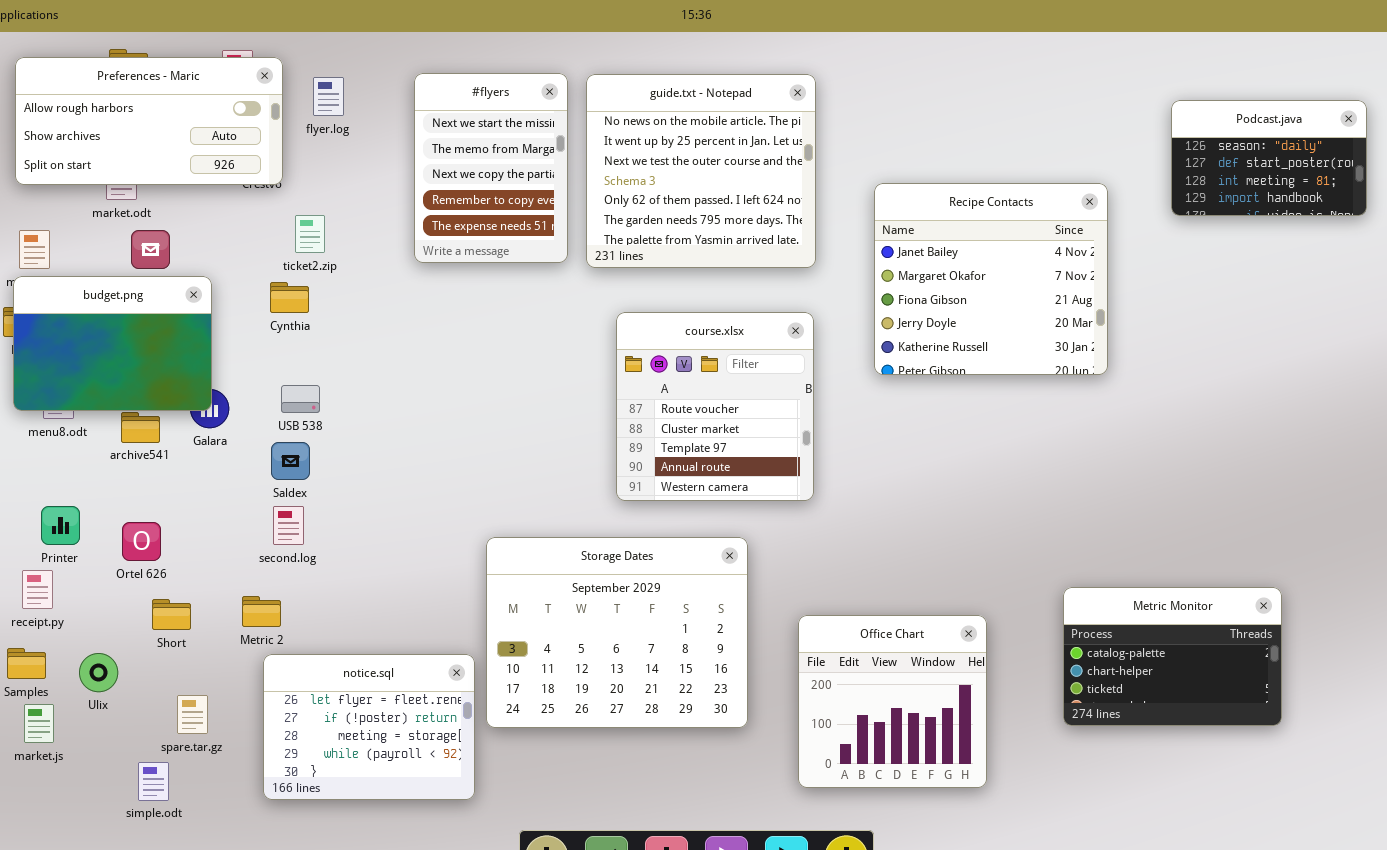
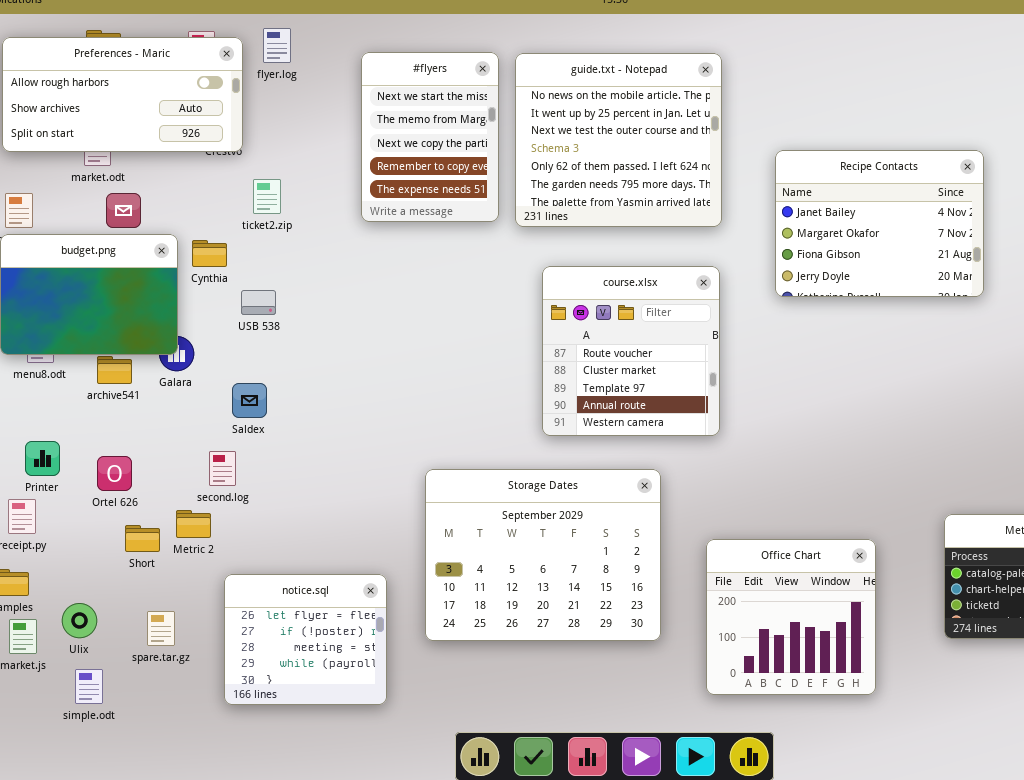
flyer.log: [313,77,344,116] -> [263,28,291,63], moved
Recipe Contacts: [874,183,1108,375] -> [775,150,984,297], resized
Cynthia: [270,282,309,313] -> [192,240,227,267], moved
USB 538: [281,385,320,413] -> [241,290,276,315], moved
second.log: [273,506,304,545] -> [209,451,236,486], moved
Metric 2: [242,596,281,627] -> [176,510,211,538], moved
Ulix: [79,653,118,692] -> [62,603,97,638], moved
notice.sql: [263,654,475,800] -> [224,574,387,705], resized
simple.odt: [138,762,169,801] -> [75,669,103,704], moved

